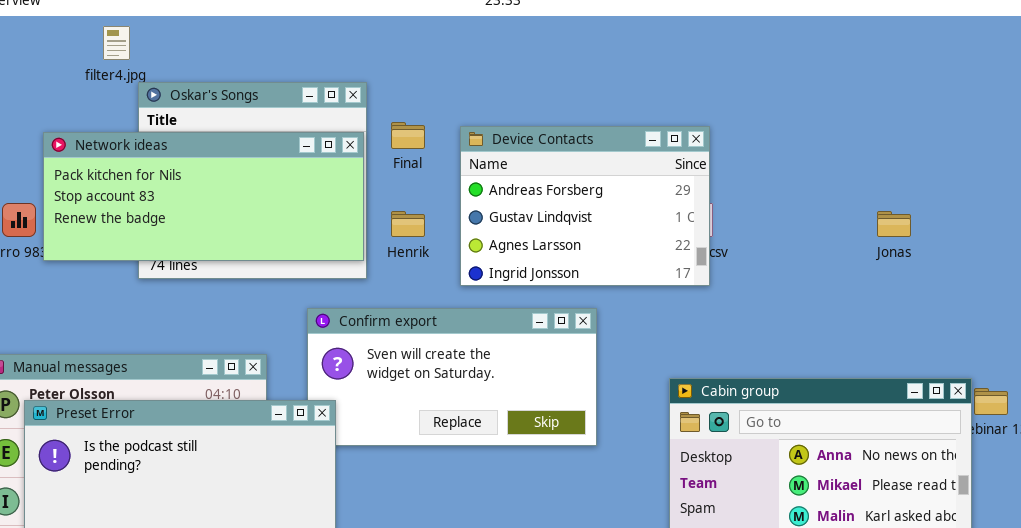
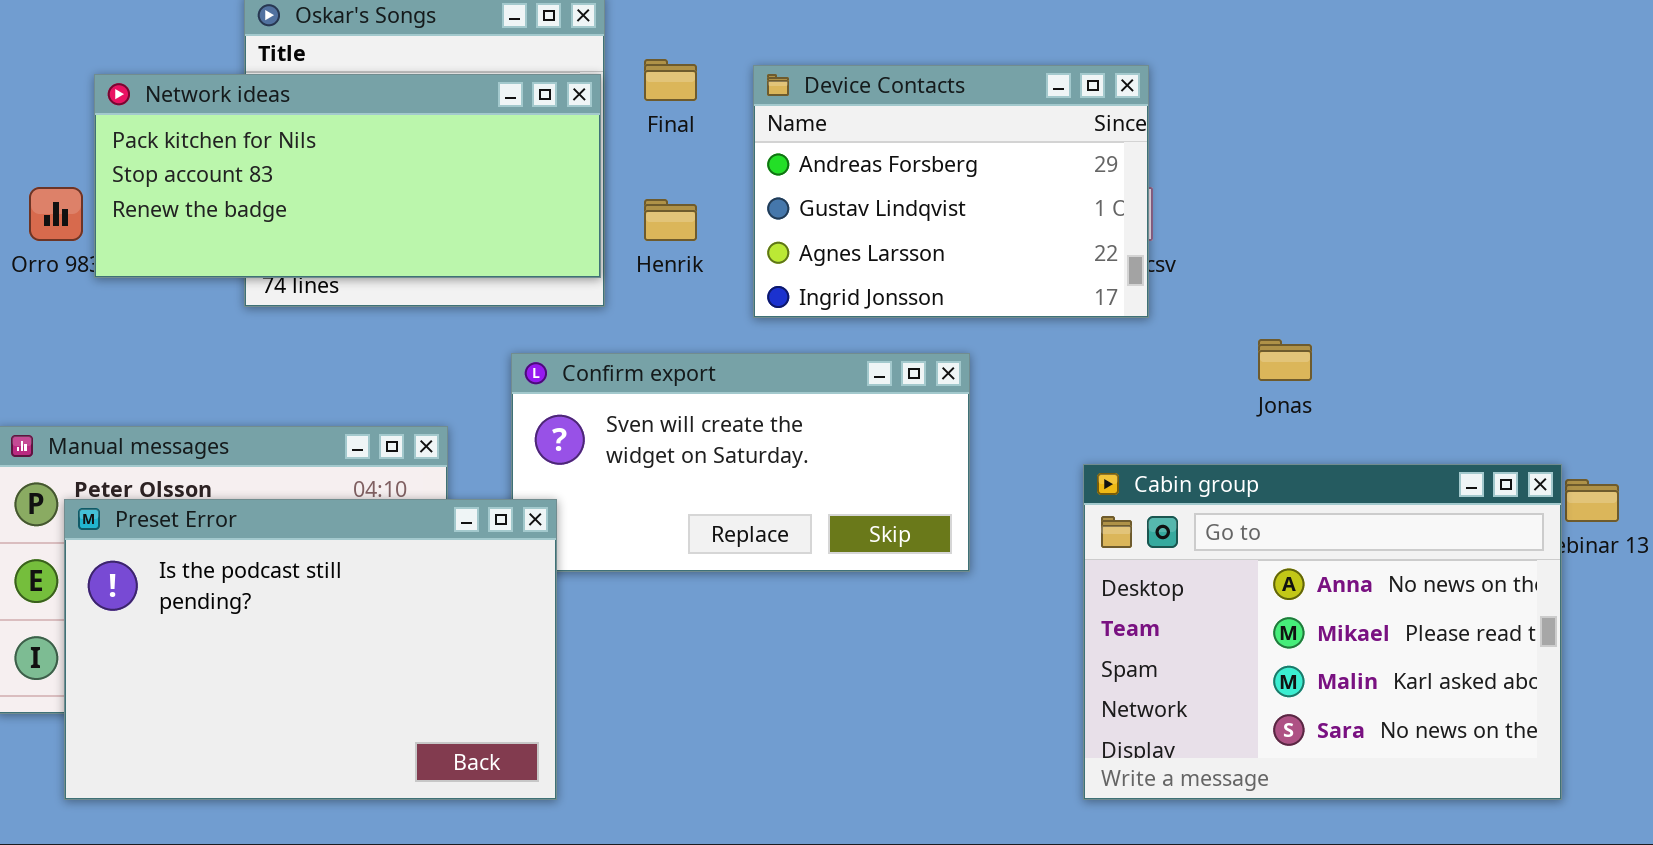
Jonas: [877,211,911,237] -> [1258,339,1312,381], moved

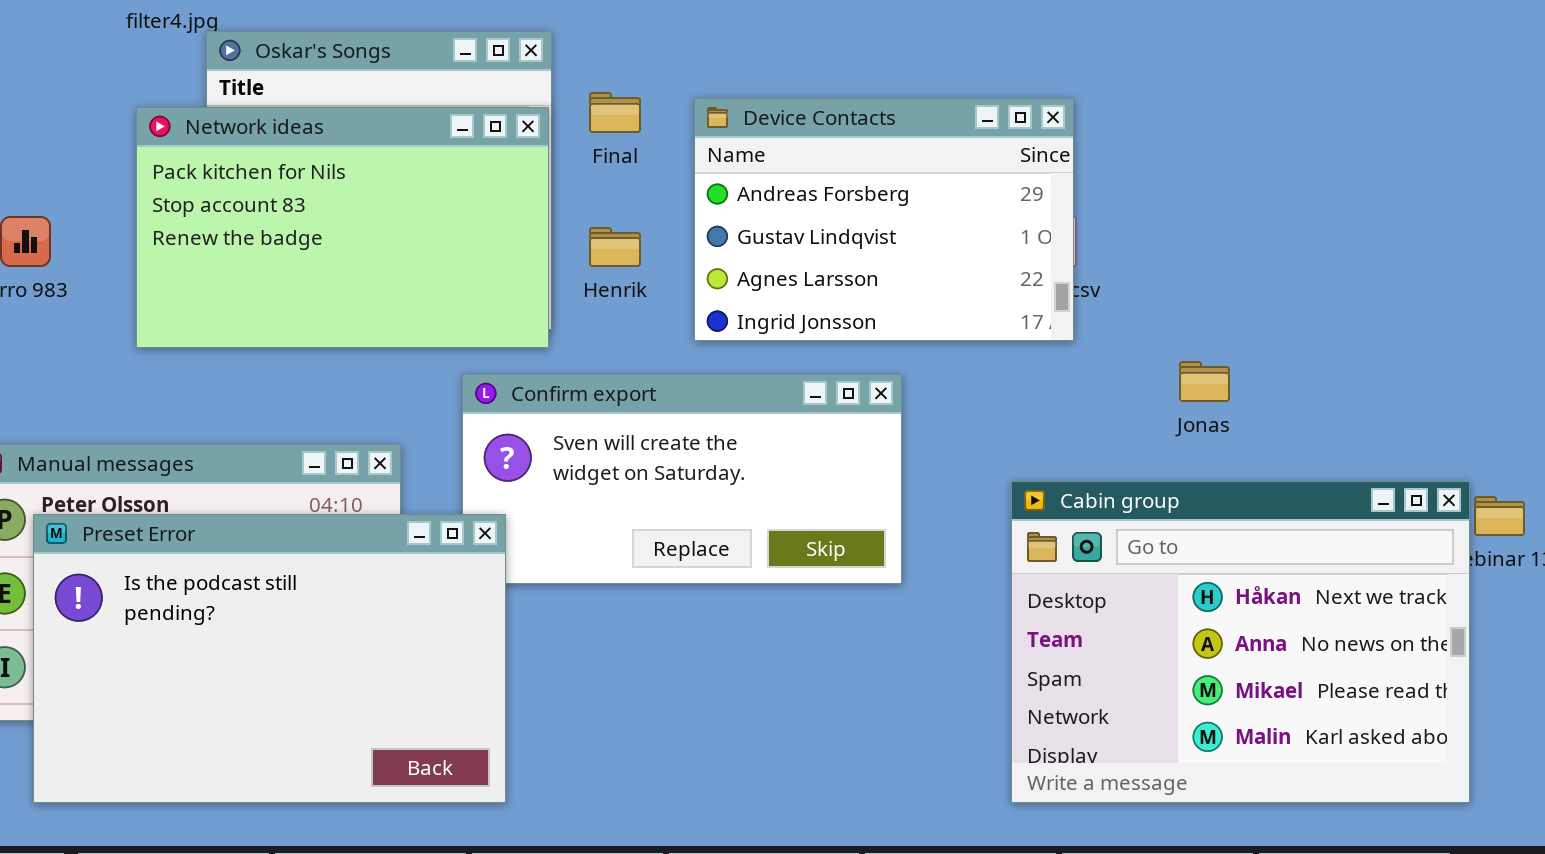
Network ideas: [94,74,601,278] -> [136,107,549,348], resized
Cabin group: [1083,464,1562,800] -> [1011,481,1470,803], scrolled up 1 row

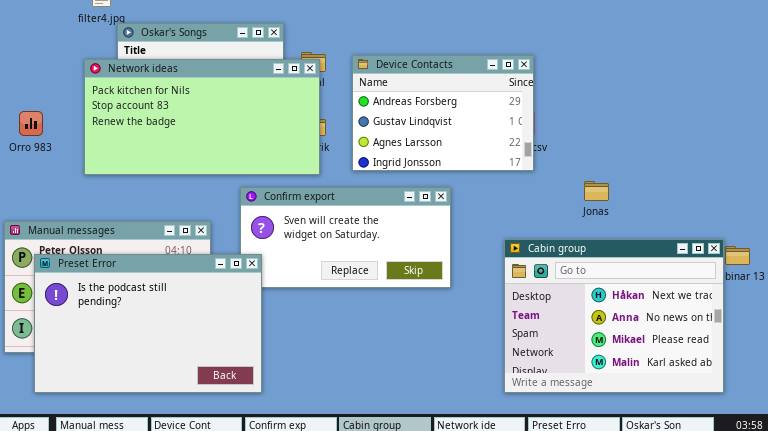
Network ideas: [136,107,549,348] -> [84,59,320,175], resized

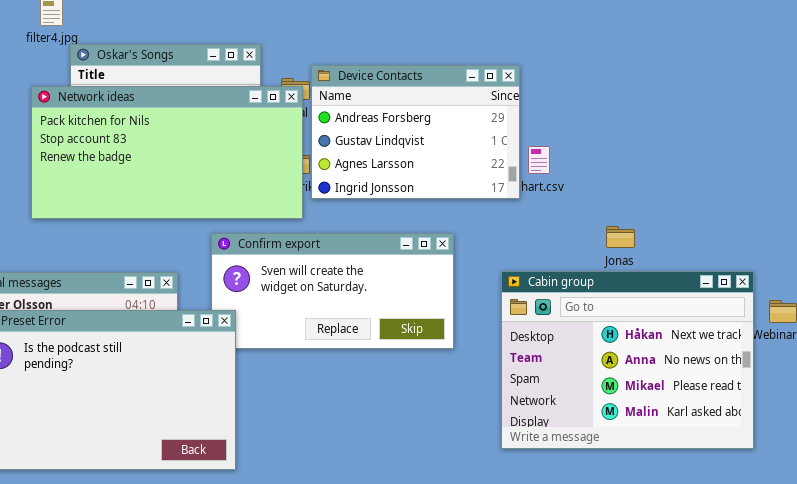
Device Contacts: [352,55,534,171] -> [311,65,520,199], moved
Cabin group: [504,239,724,393] -> [501,271,754,449], moved

